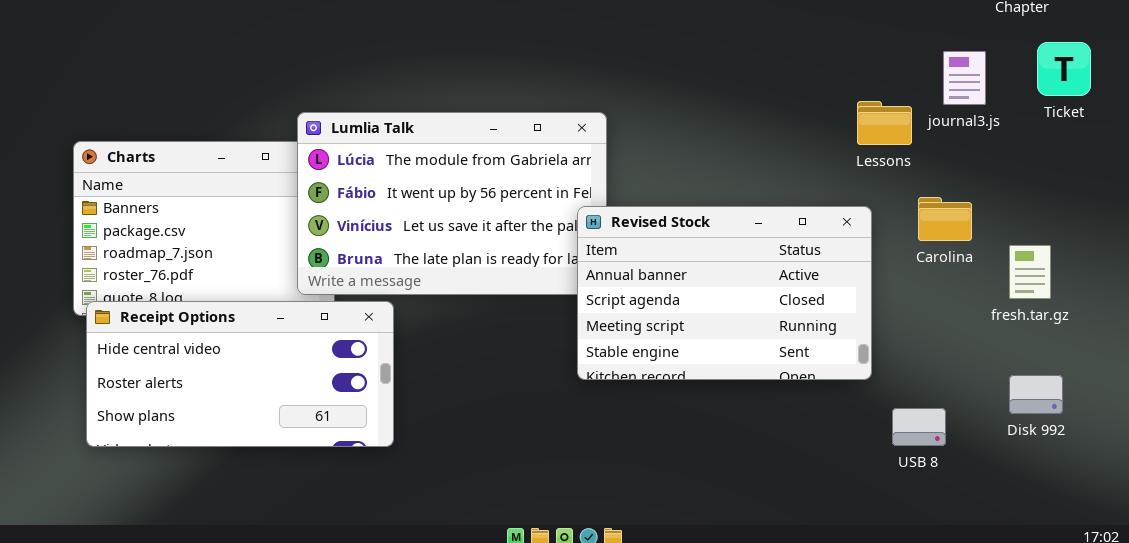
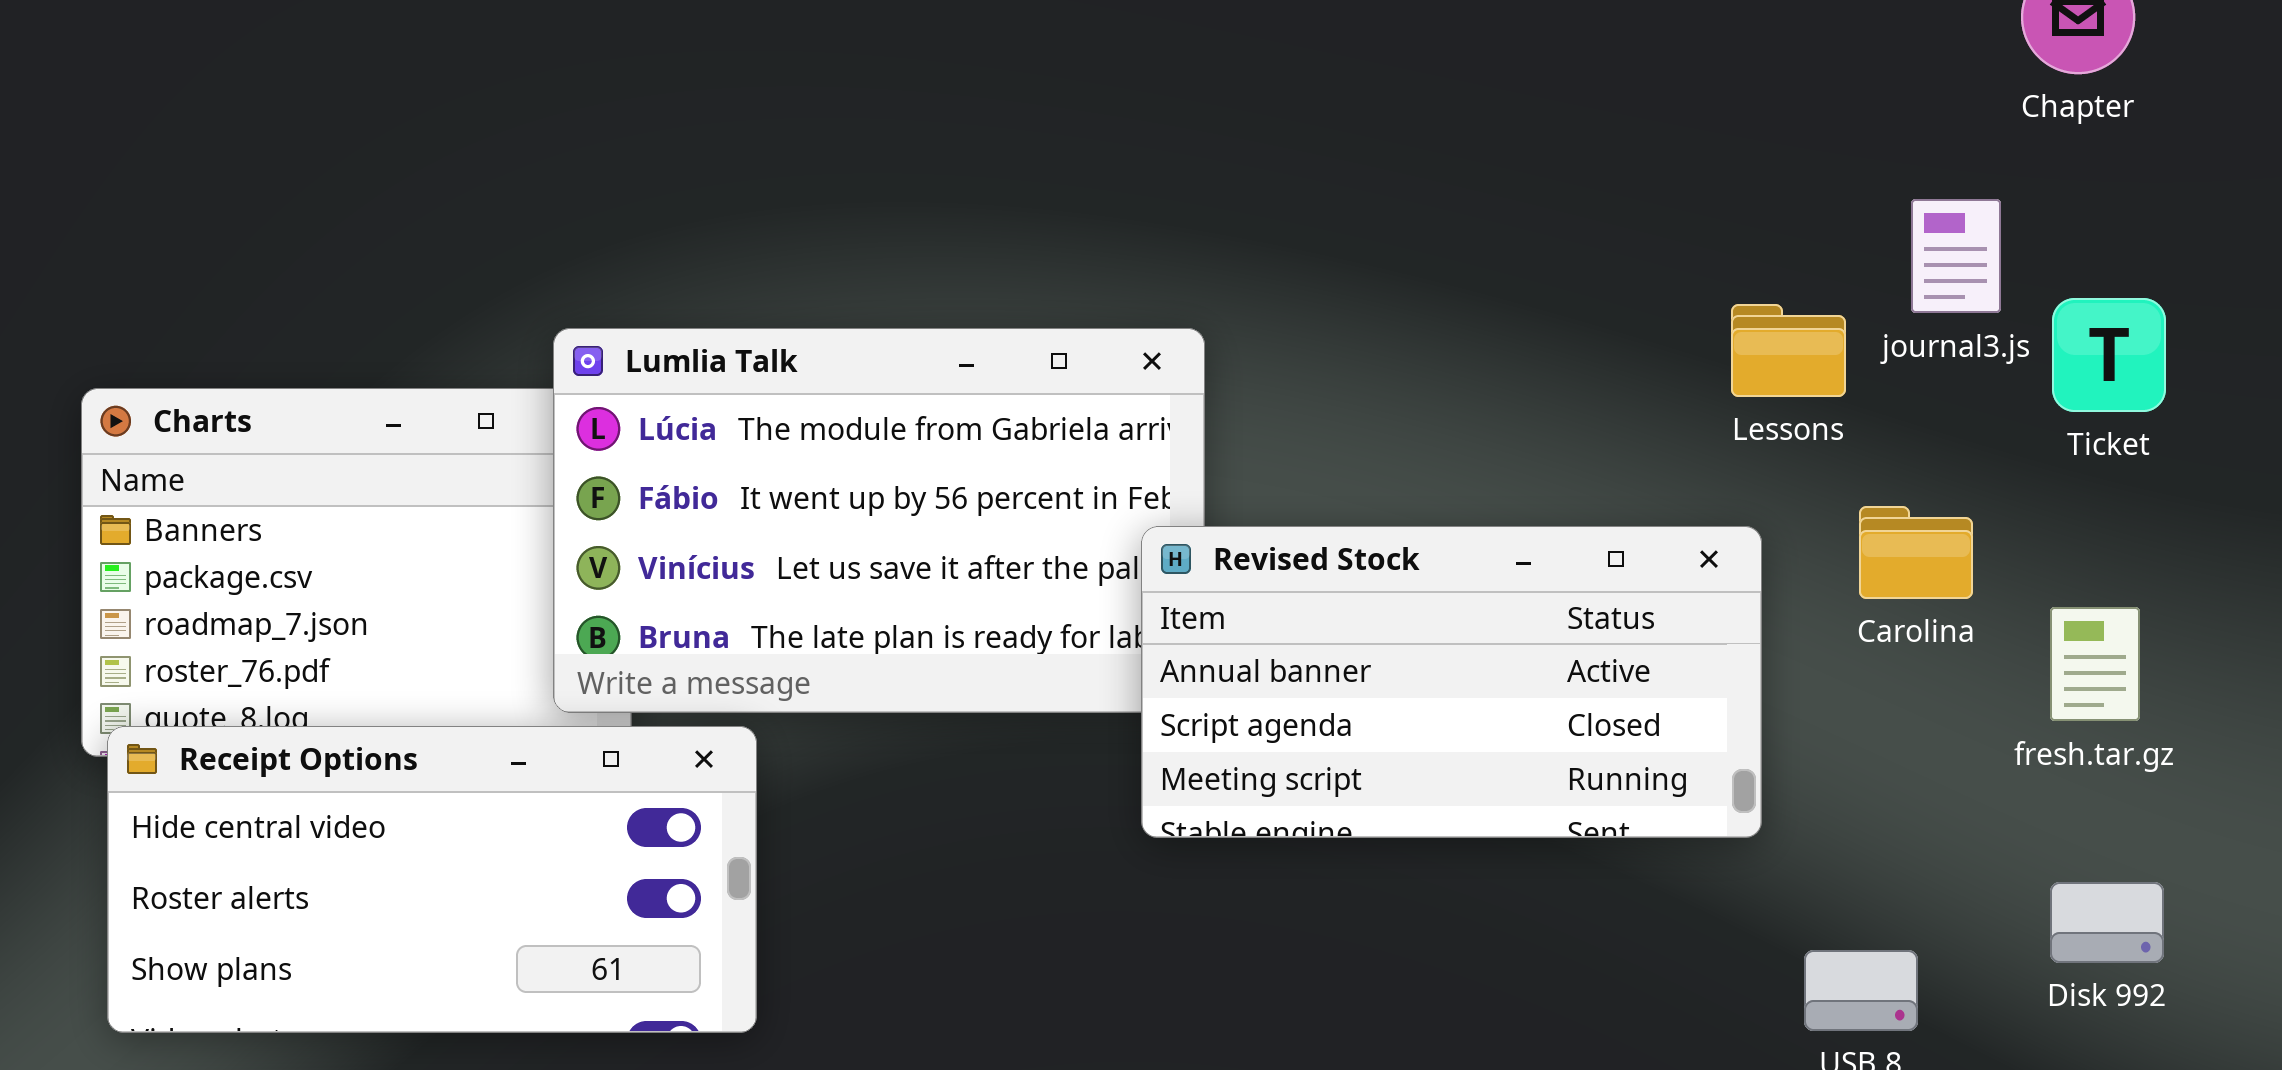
Ticket: [1037,42,1091,96] -> [2052,298,2166,412], moved
Revised Stock: [577,206,872,380] -> [1141,526,1762,838], resized

